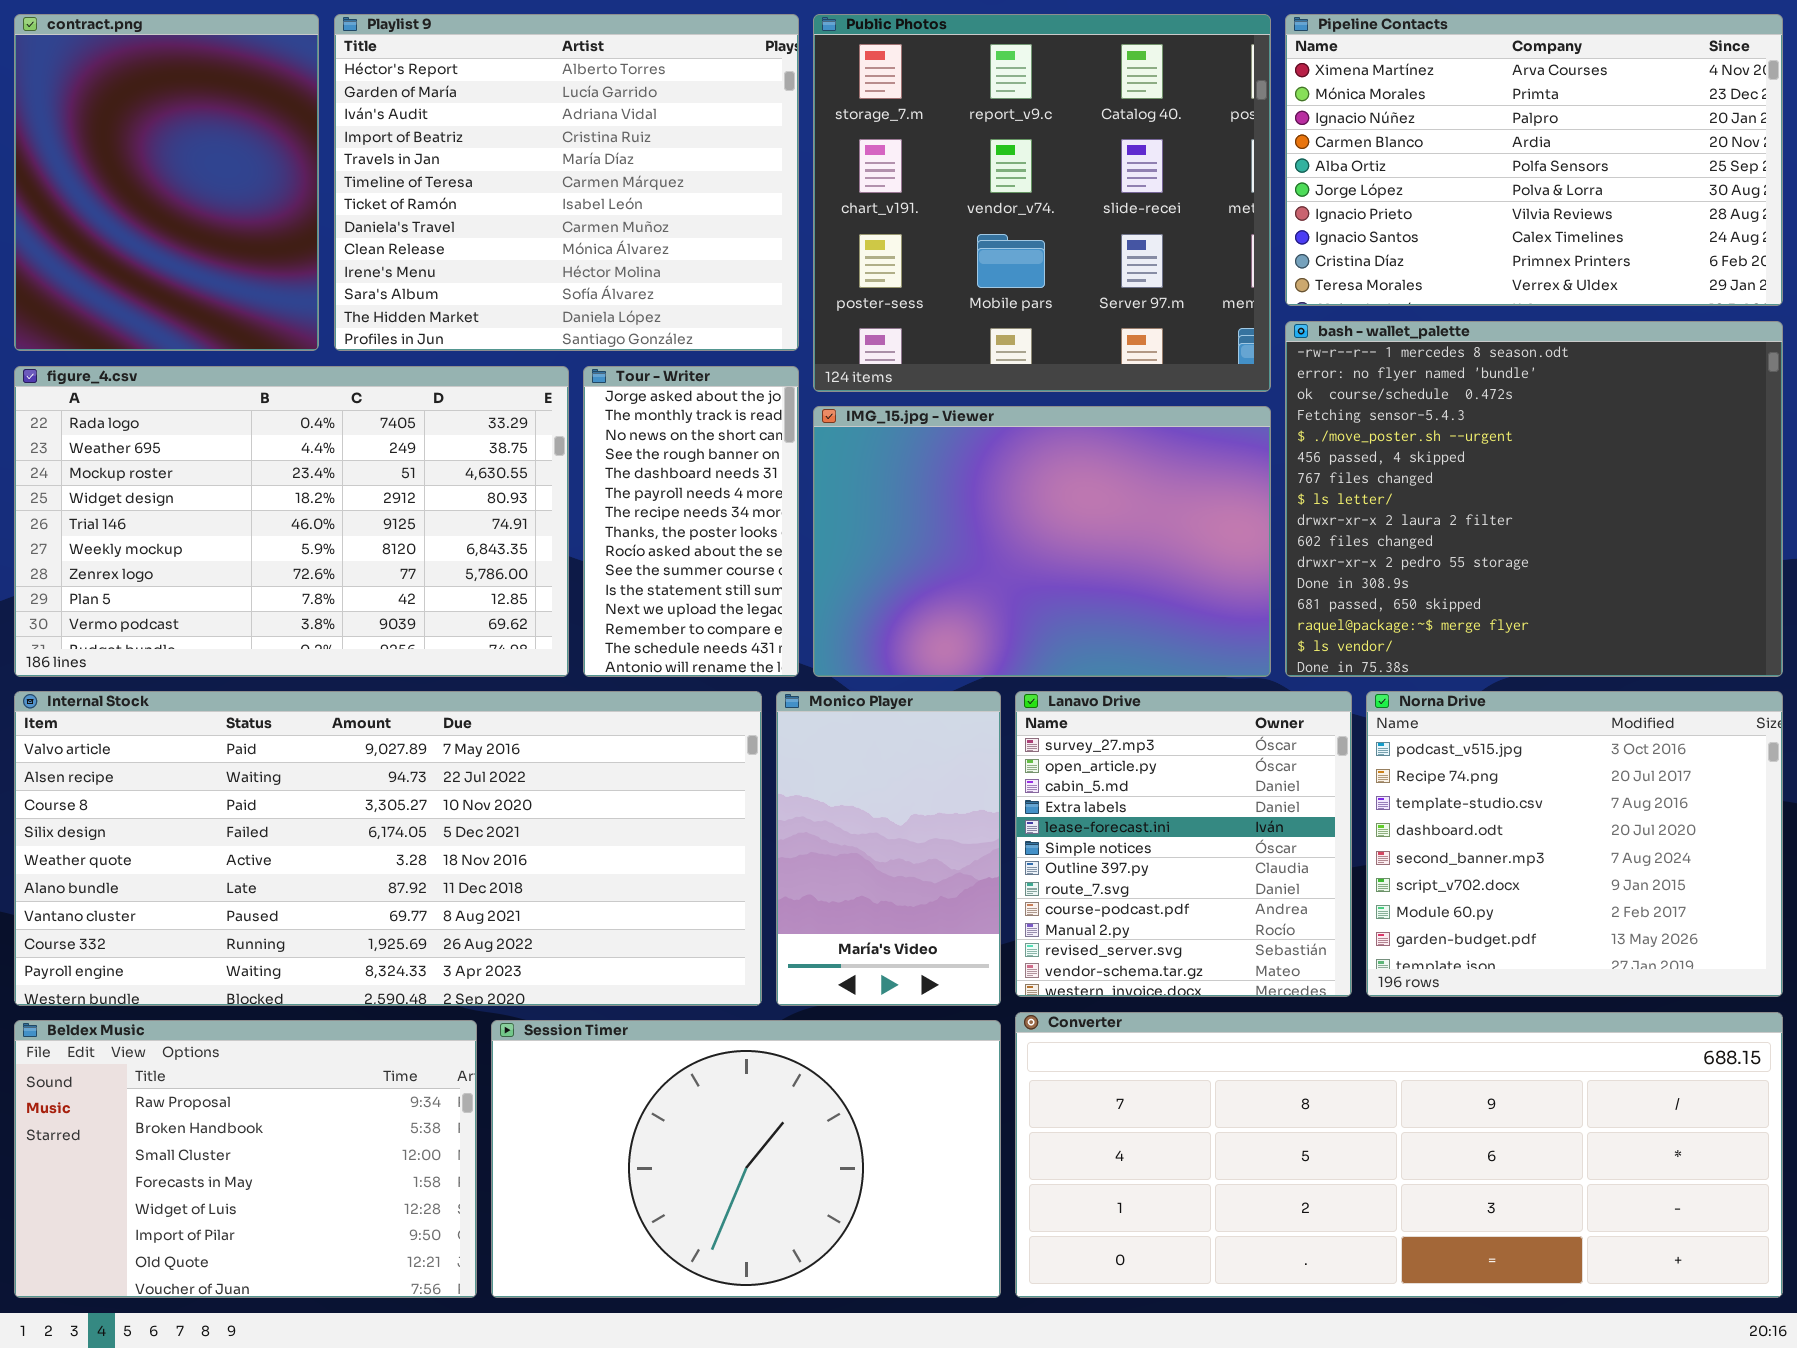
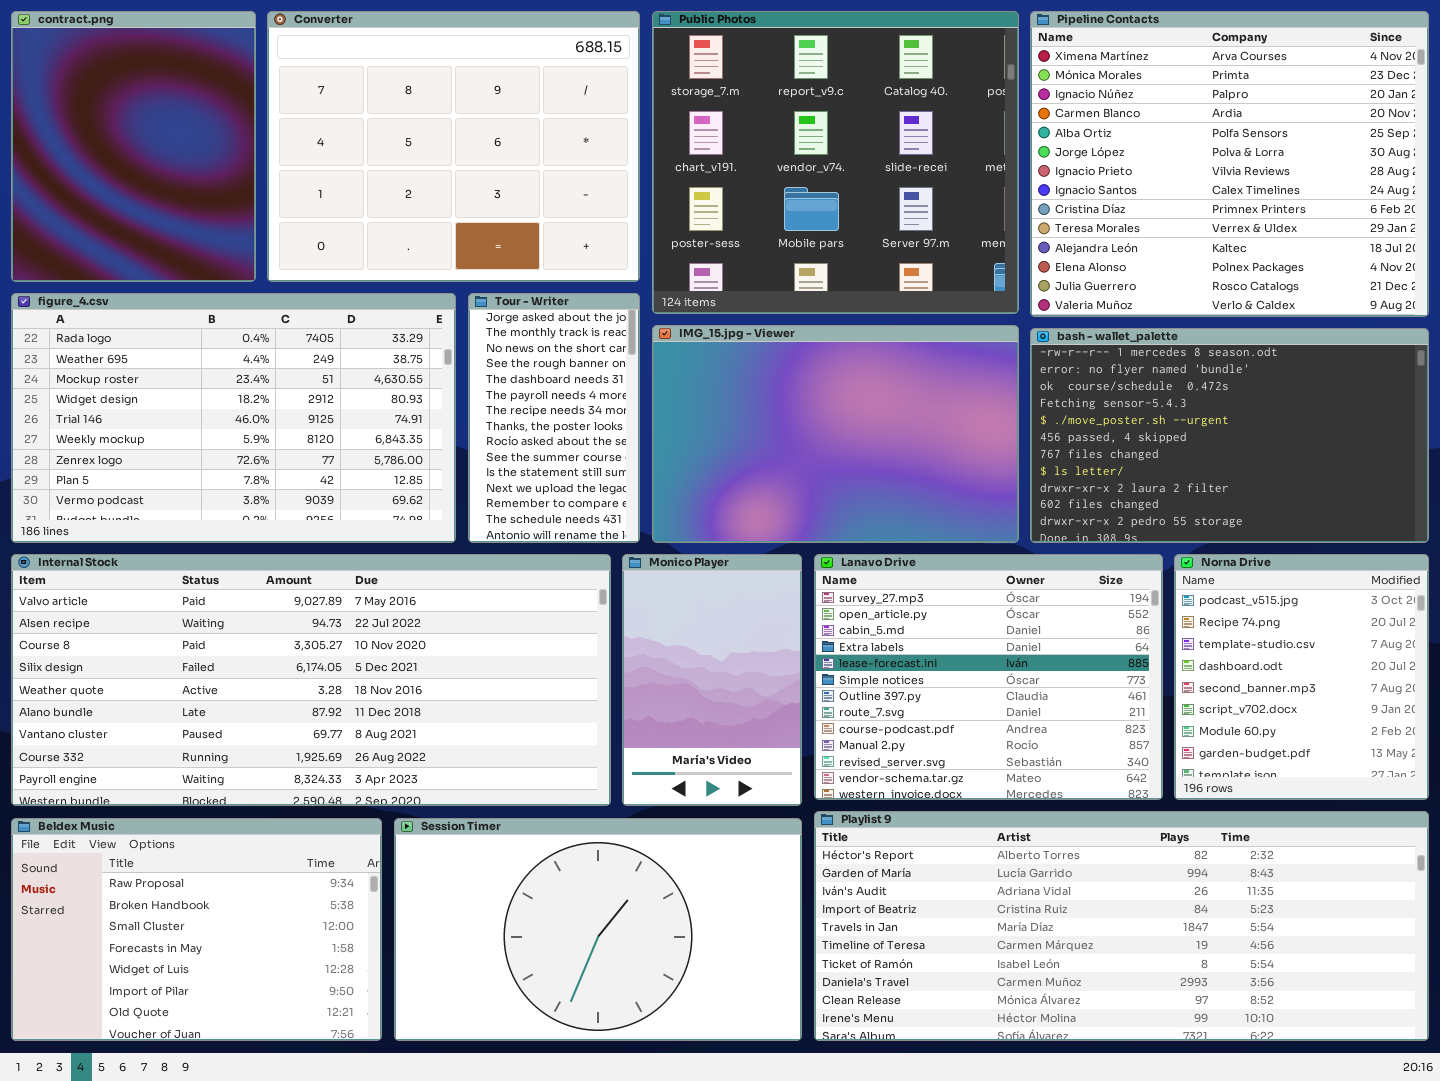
Playlist 9: [334,14,799,351] -> [814,811,1429,1041], moved, resized
Pipeline Contacts: [1285,14,1783,306] -> [1030,11,1429,317], resized
bash - wallet_palette: [1285,321,1783,677] -> [1030,328,1429,543], resized
Lanavo Drive: [1015,691,1352,997] -> [814,554,1163,800], resized
Norna Drive: [1366,691,1783,997] -> [1174,554,1429,800], resized
Converter: [1015,1012,1783,1298] -> [267,11,640,282], moved, resized

